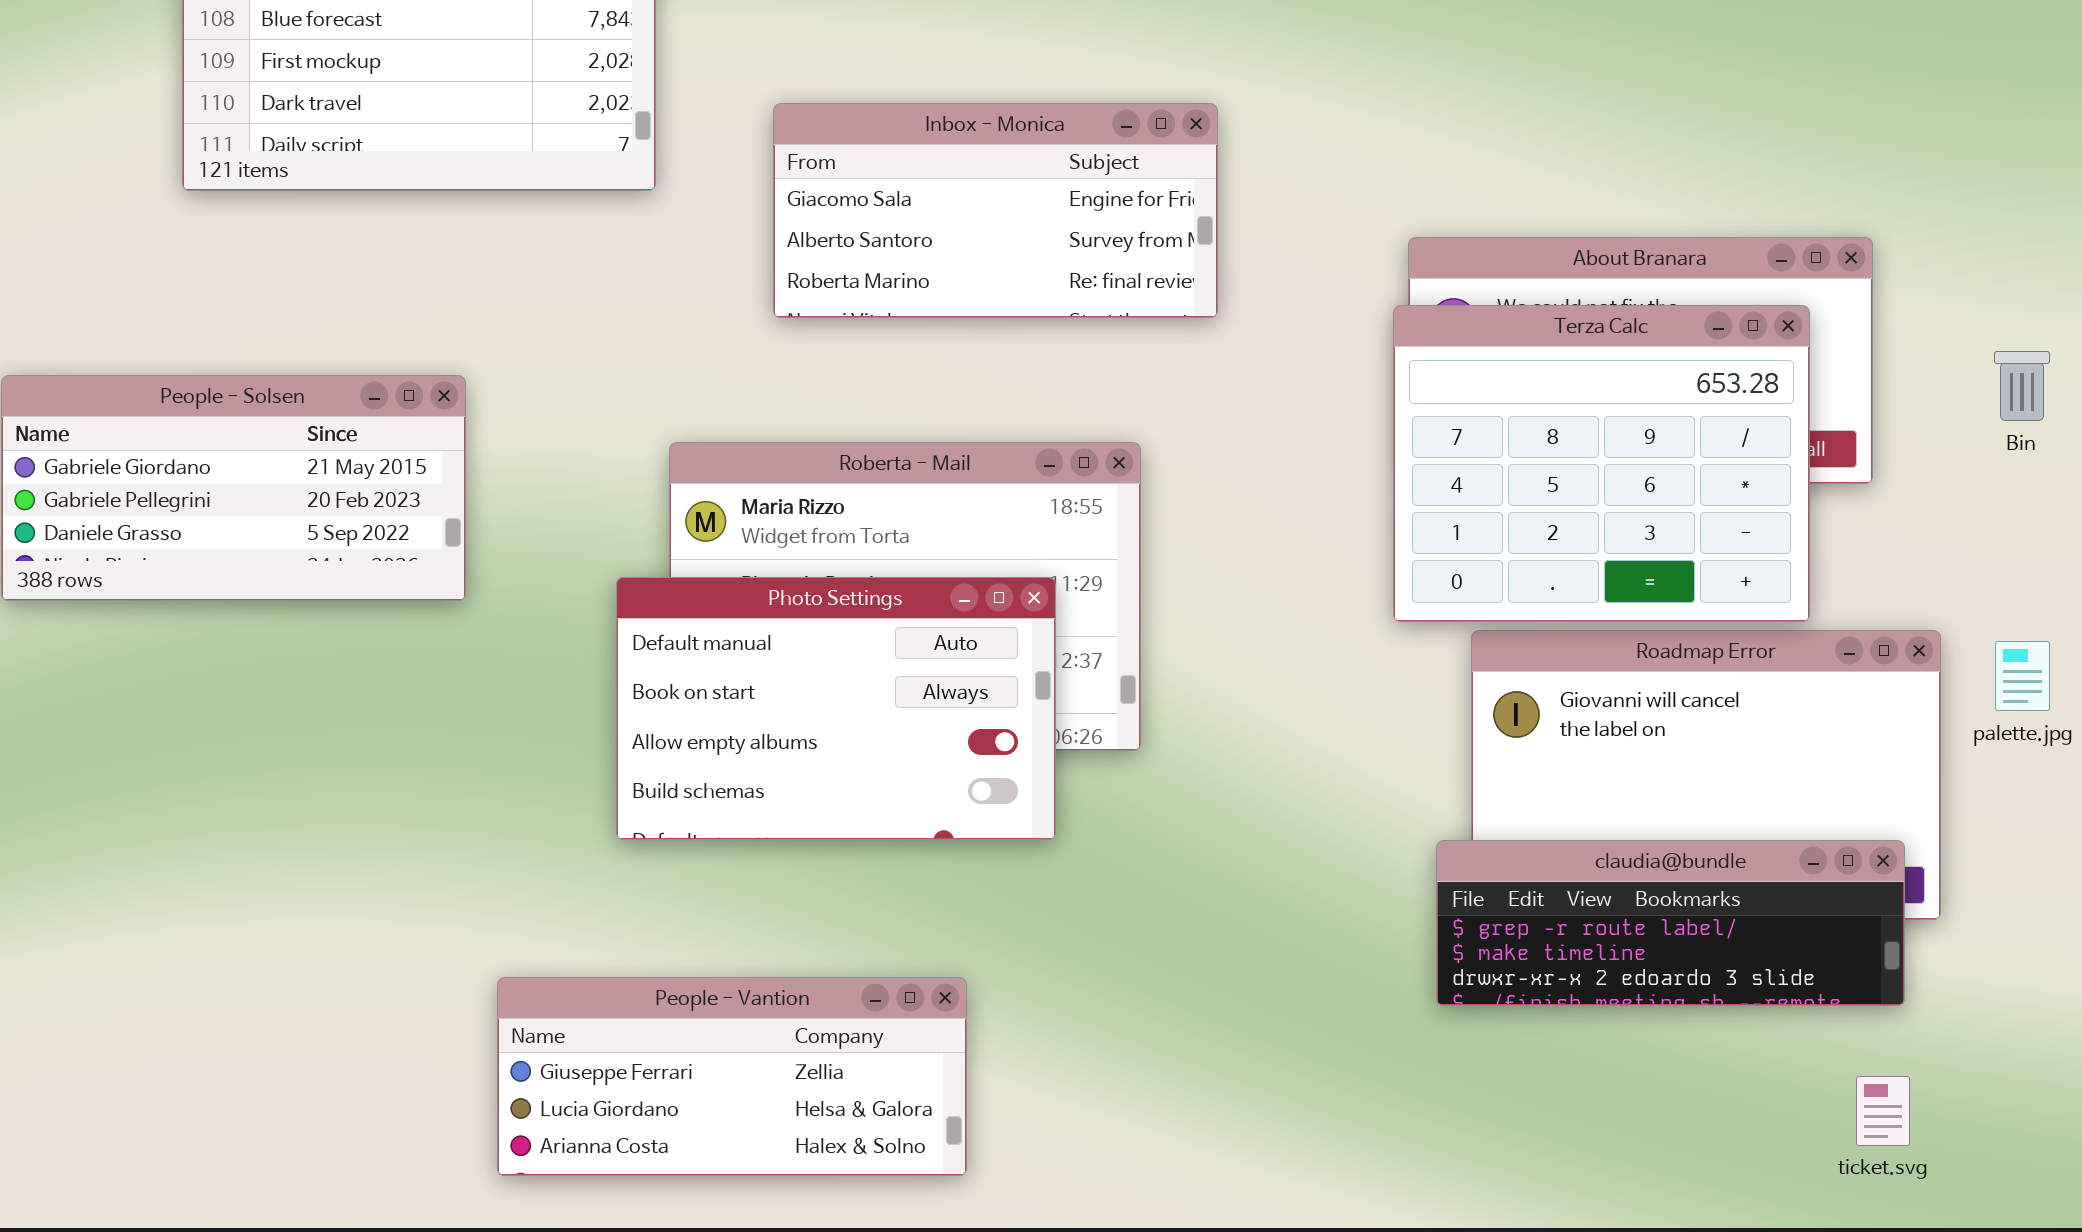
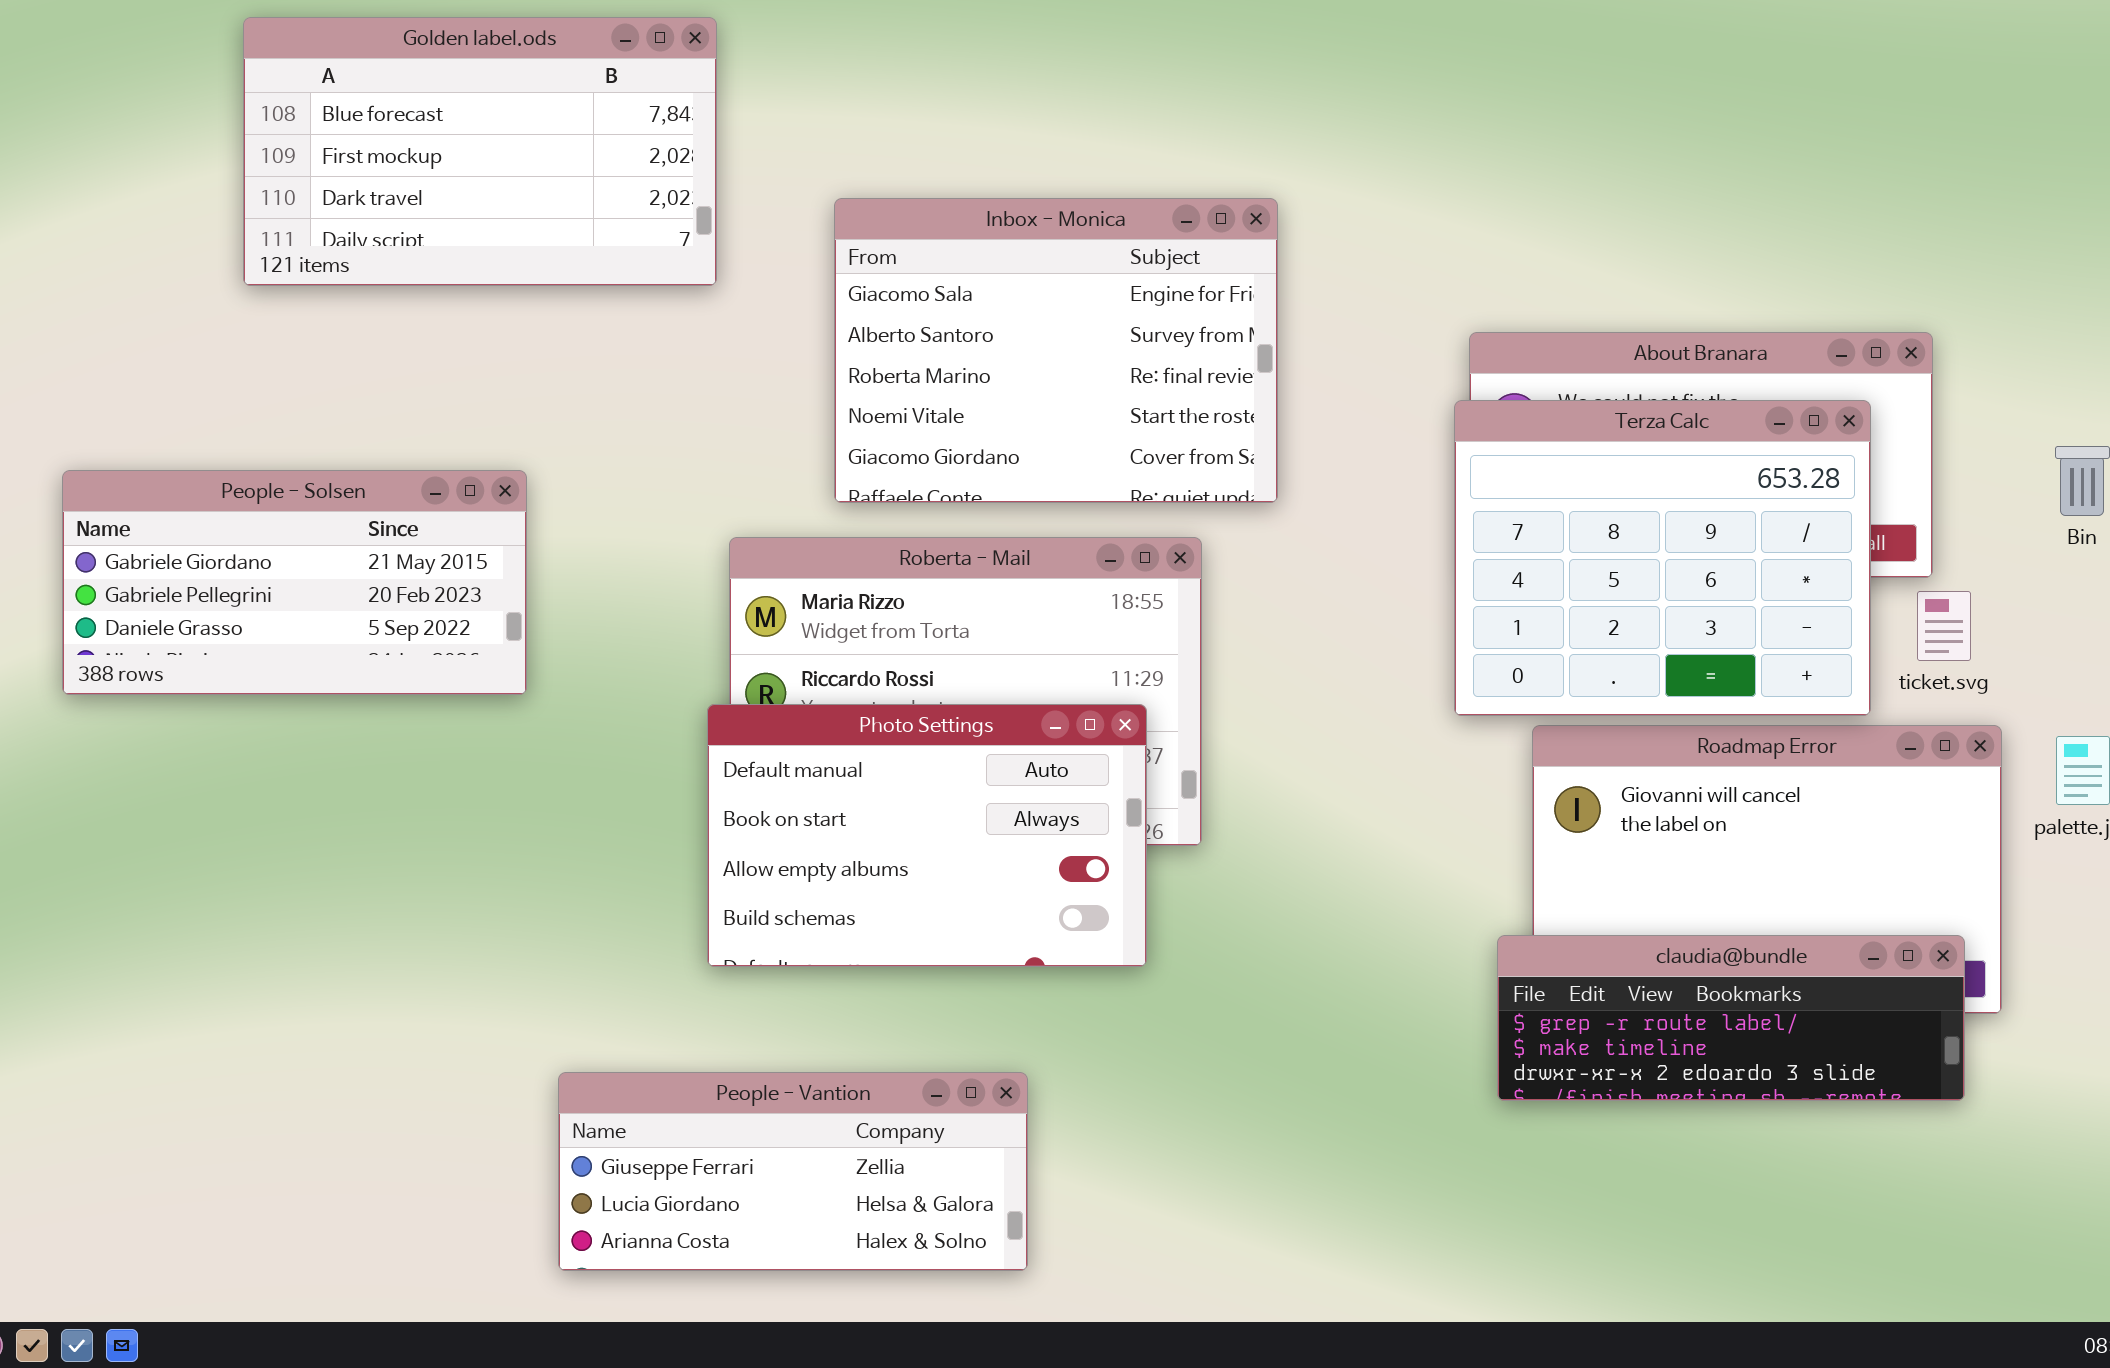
Inbox - Monica: [773,103,1218,318] -> [834,198,1278,503], resized
Photo Settings: [616,577,1056,840] -> [707,704,1147,967], moved
ticket.svg: [1856,1076,1910,1146] -> [1917,591,1971,661], moved

